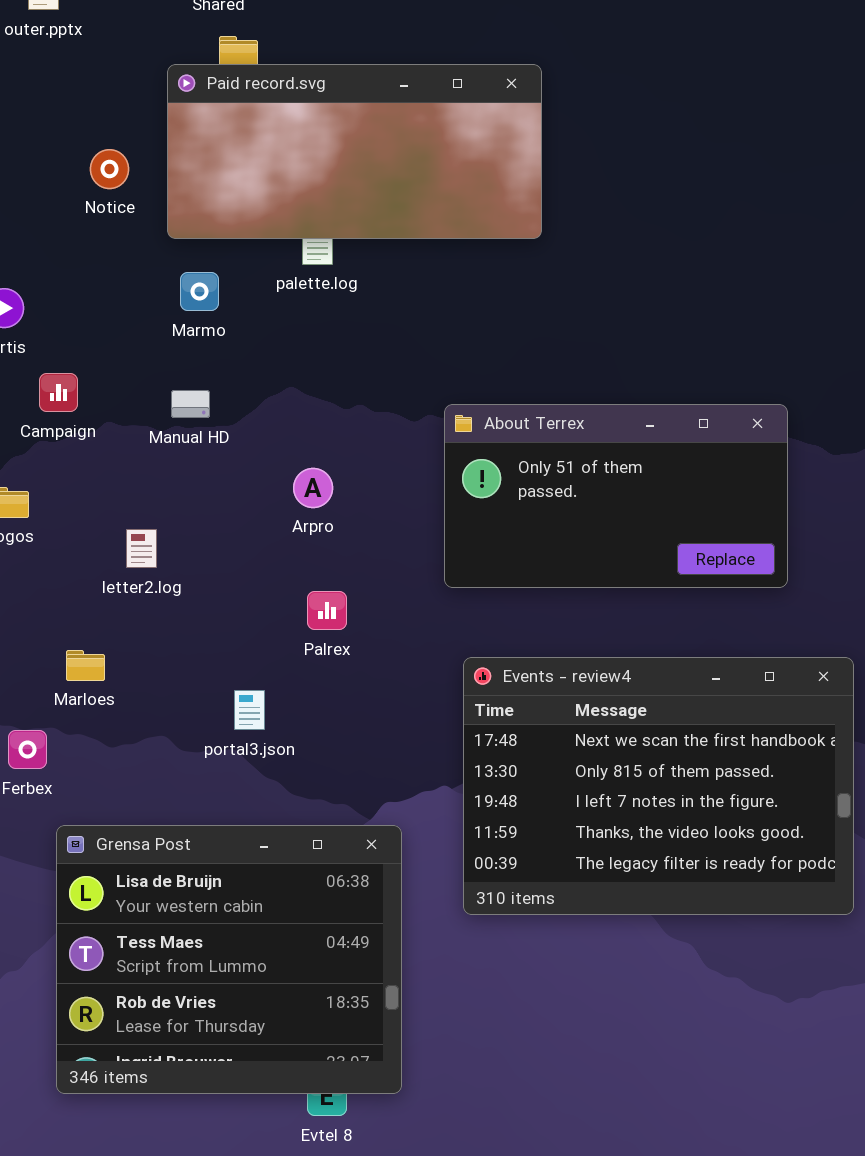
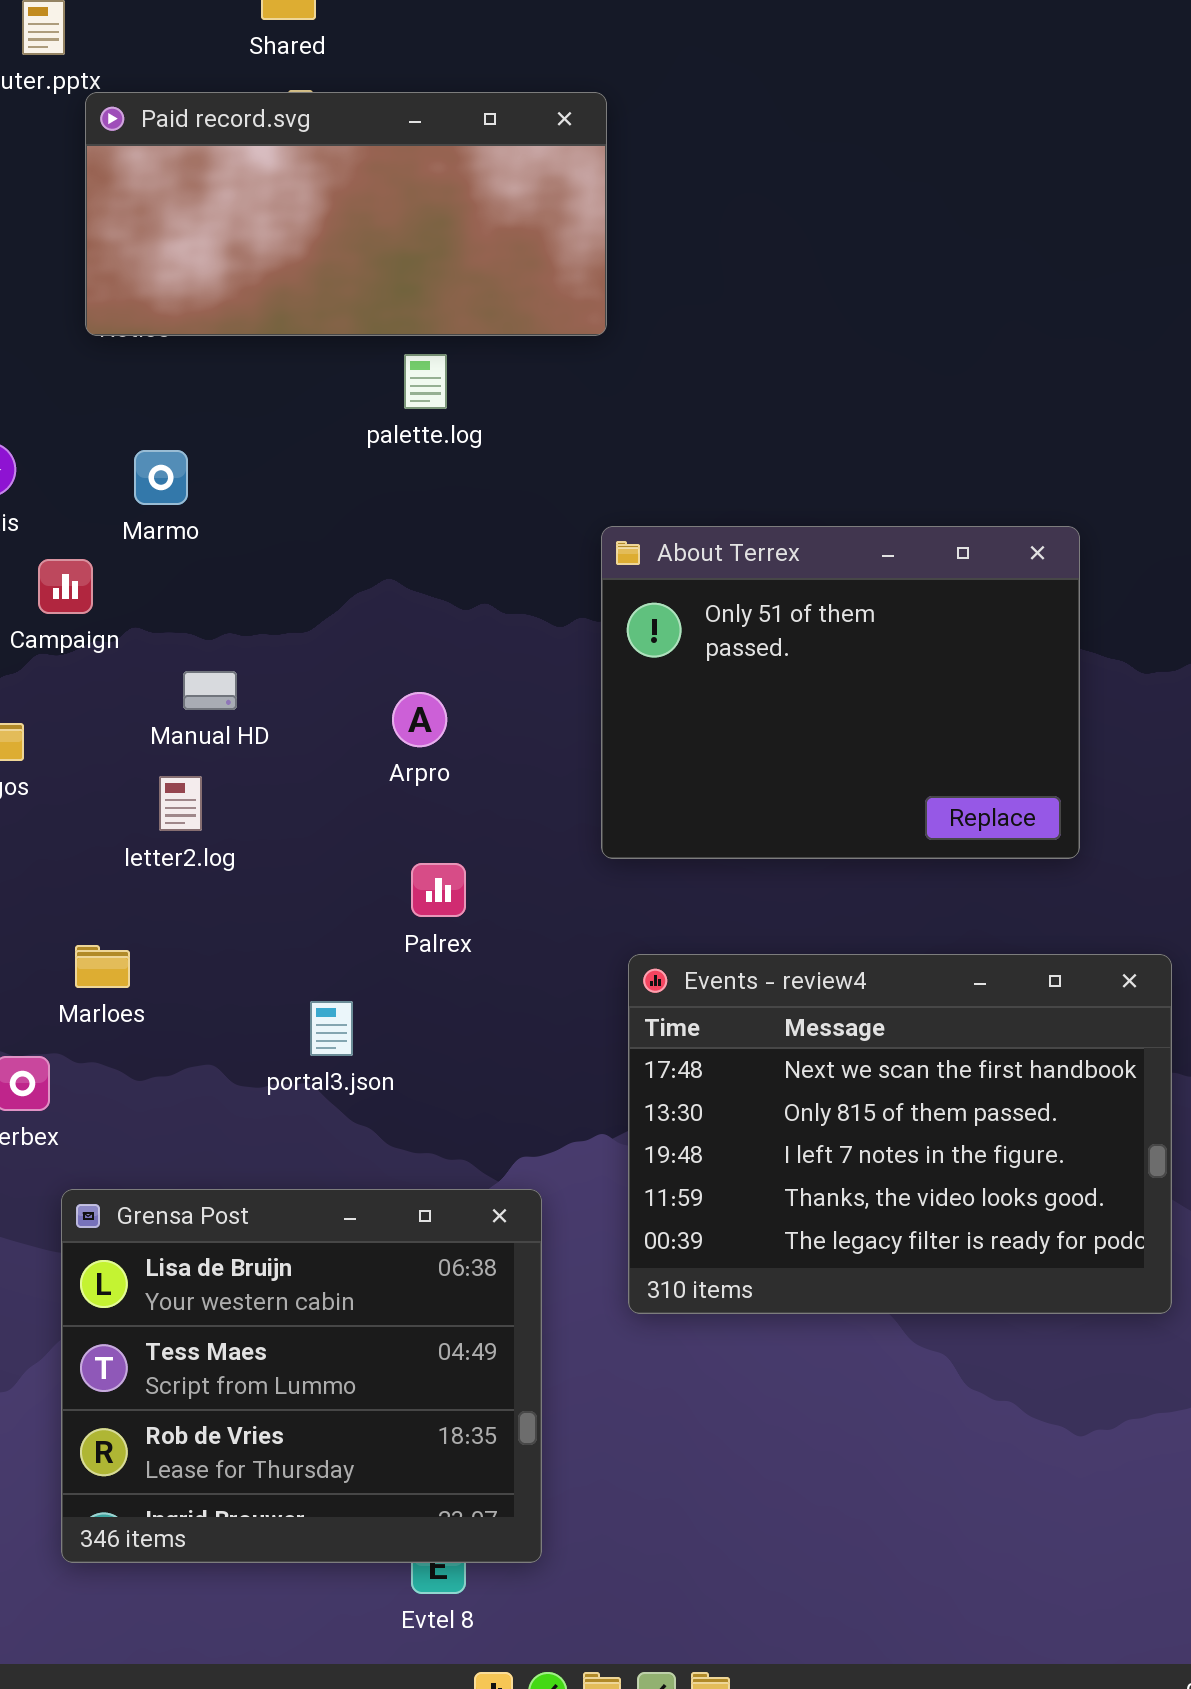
Paid record.svg: [167,64,542,239] -> [85,92,607,336], moved
Marmo: [180,272,219,311] -> [134,450,188,505], moved
Manual HD: [171,390,210,418] -> [183,671,237,710], moved
About Terrex: [444,404,788,588] -> [601,526,1080,859], resized

